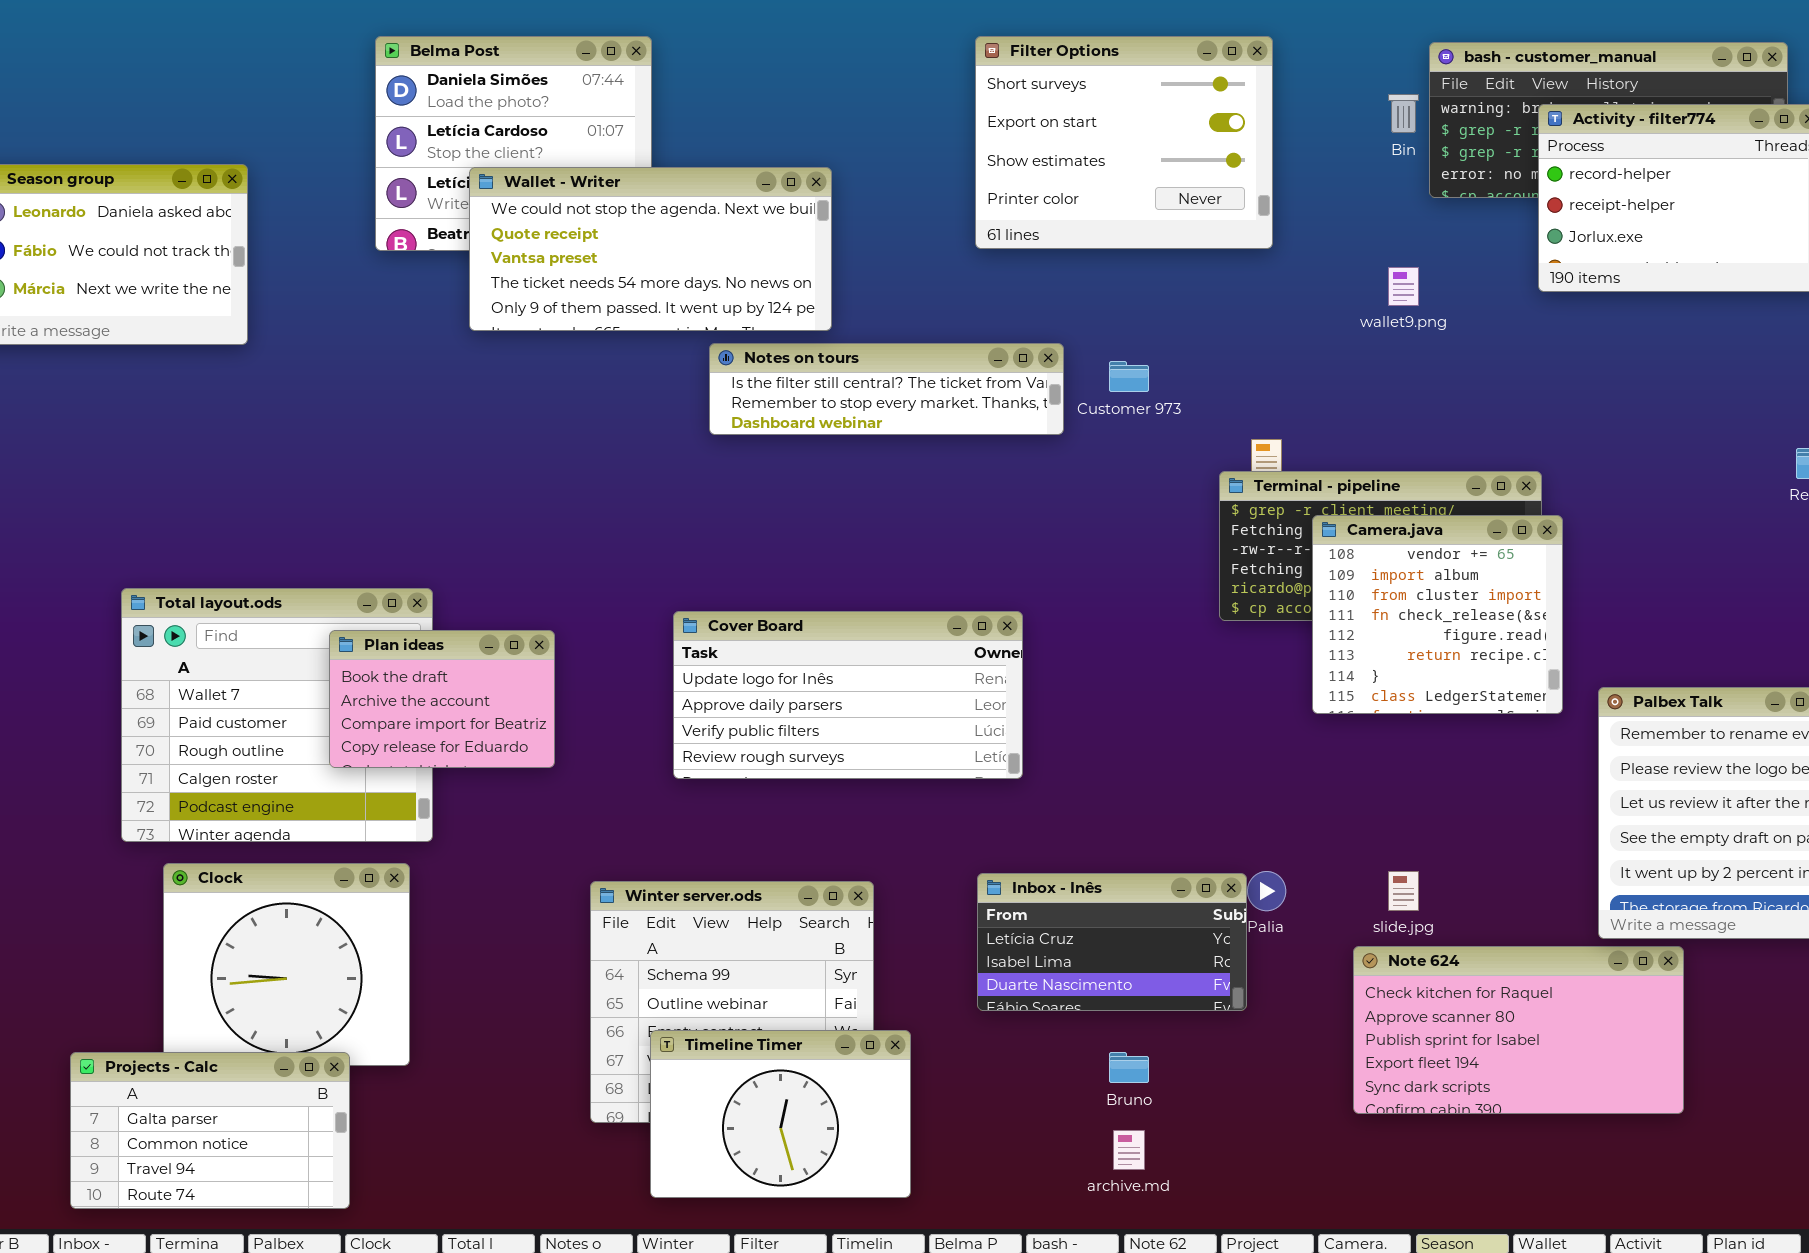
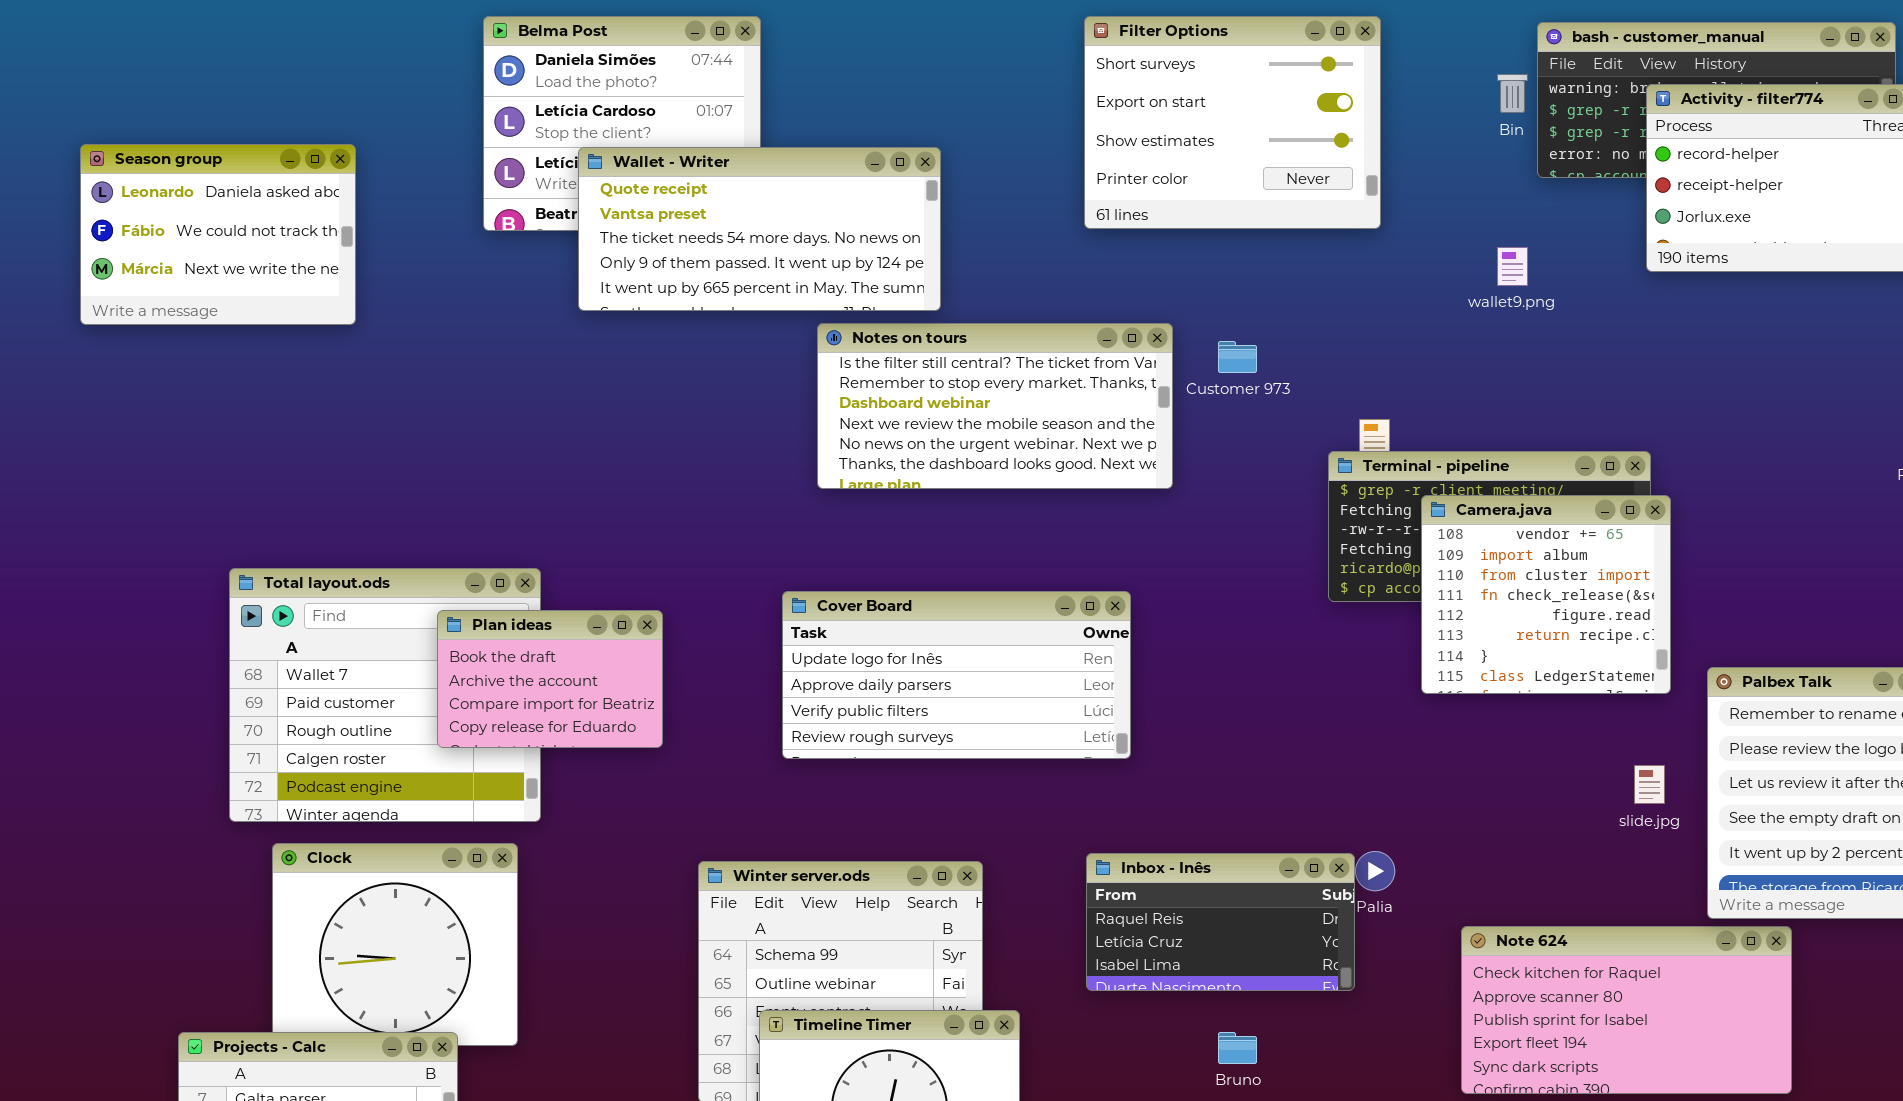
Wallet - Writer: [469,167,832,331] -> [578,147,941,311], scrolled down 1 row
Notes on tours: [709,343,1064,435] -> [817,323,1173,489], resized
slide.jpg: [1388,871,1419,911] -> [1634,765,1665,804], moved
Inbox - Inês: [977,873,1247,1011] -> [1086,853,1355,991], scrolled up 1 row

